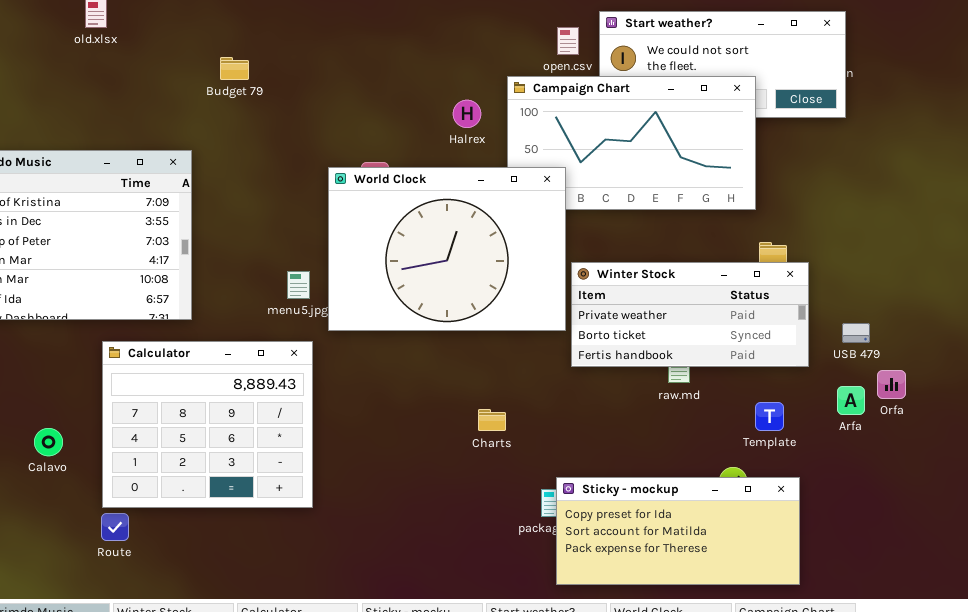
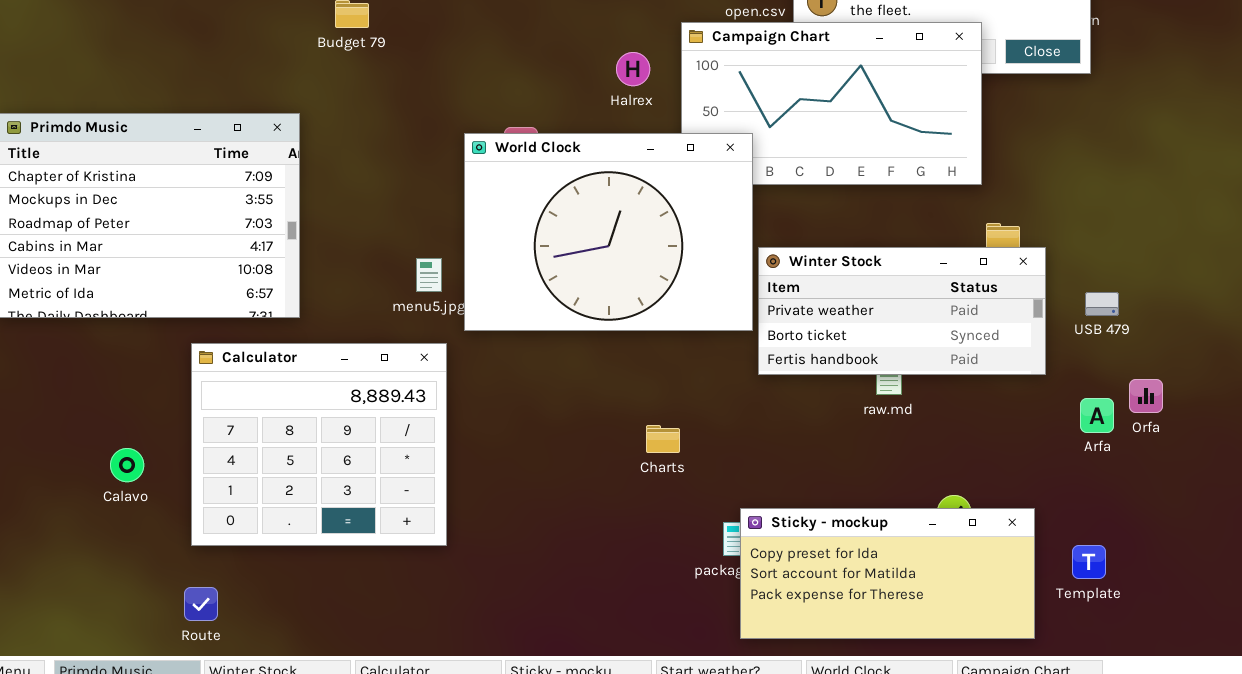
USB 479: [842,323,870,343] -> [1085,292,1119,316], moved
Template: [755,402,784,431] -> [1072,545,1106,579], moved
Route: [101,513,129,541] -> [184,587,218,621], moved

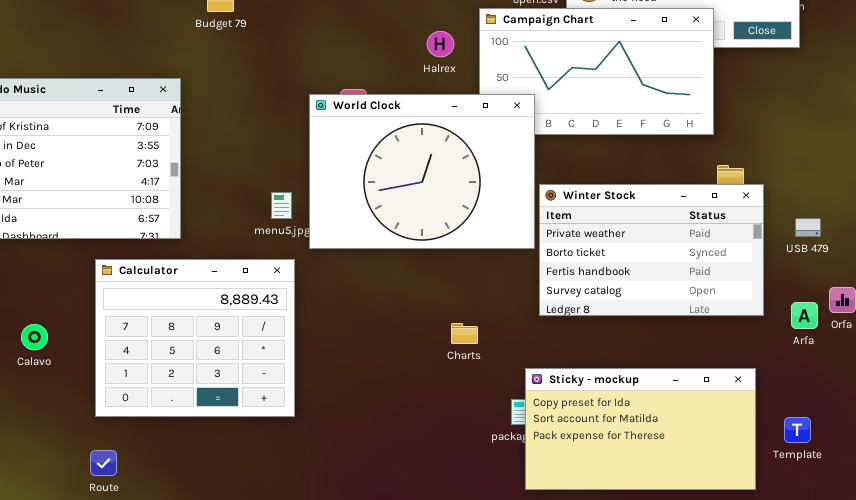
Winter Stock: [758,247,1046,375] -> [539,184,764,316], resized
Calavo: [110,448,144,482] -> [21,324,48,350], moved
Sticky - mockup: [740,508,1035,639] -> [525,368,756,490], resized

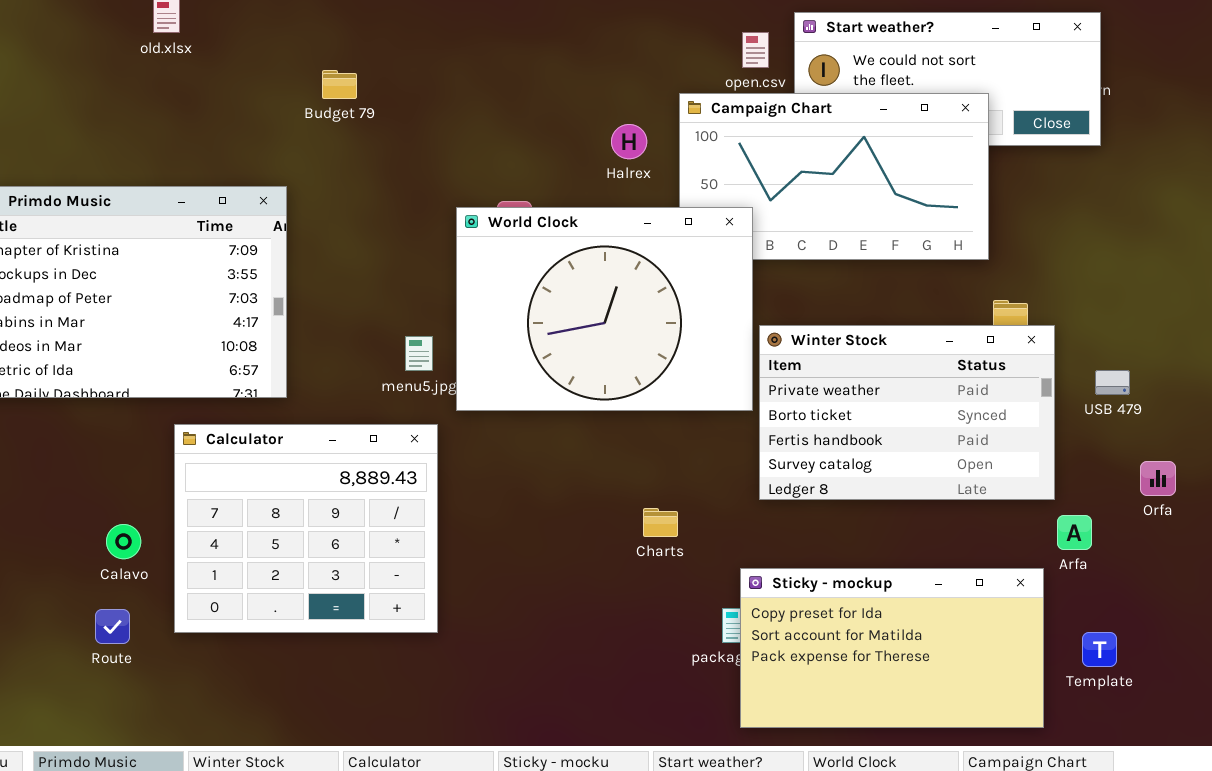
Arfa: [791,302,818,329] -> [1057,515,1092,550], moved
Calavo: [21,324,48,350] -> [106,524,141,559], moved
Route: [90,450,117,476] -> [95,609,130,644], moved

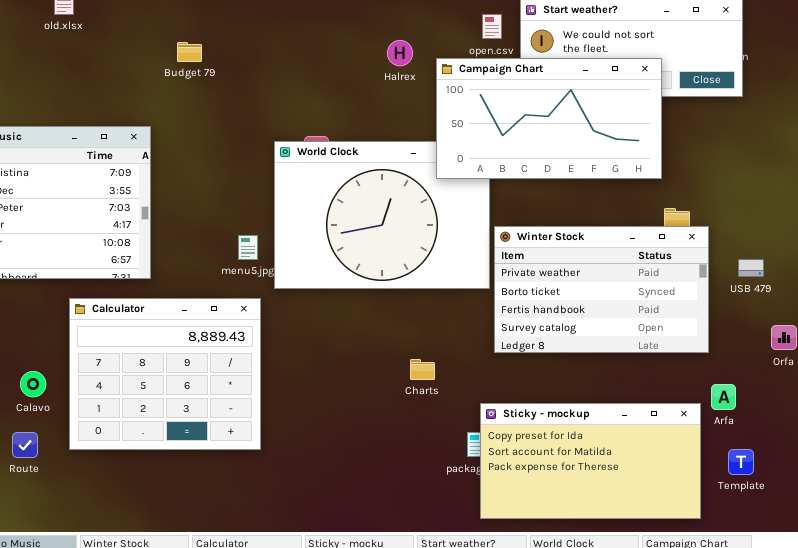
Campaign Chart: [679,93,989,260] -> [436,58,662,179], raised
Halrex: [611,124,647,159] -> [387,40,413,66], moved
Arfa: [1057,515,1092,550] -> [711,384,736,410], moved

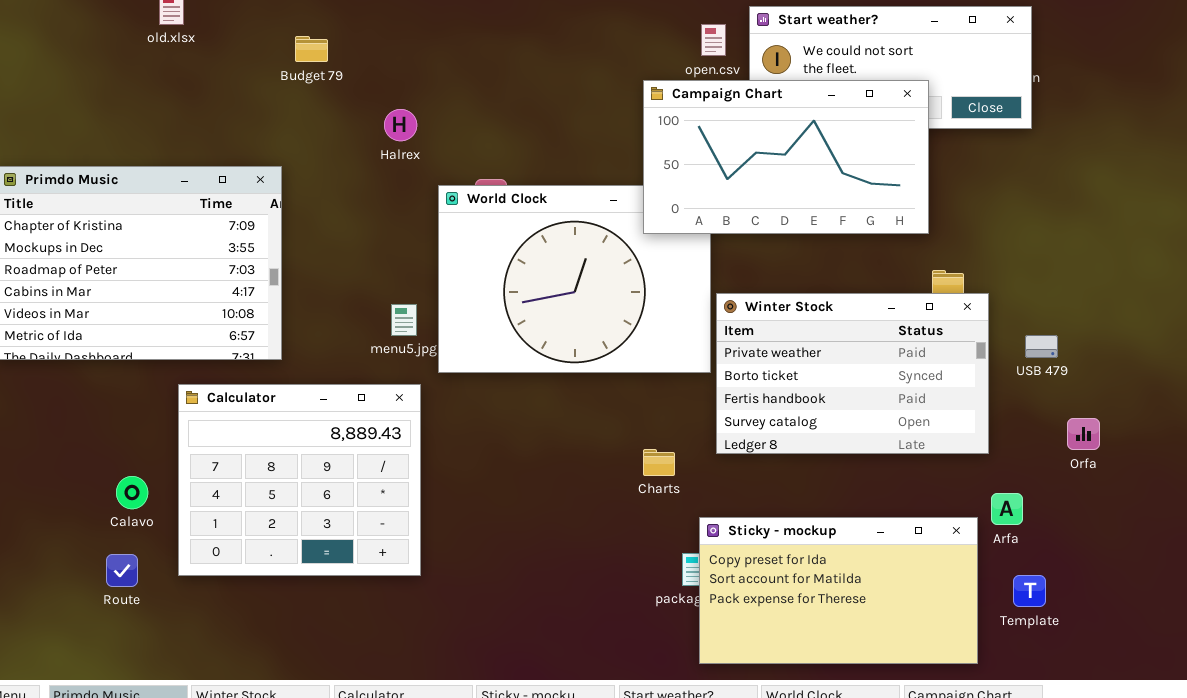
Halrex: [387,40,413,66] -> [384,109,417,141], moved
Budget 79: [177,42,202,62] -> [295,36,328,62], moved
Charts: [410,359,435,380] -> [643,449,675,476], moved

